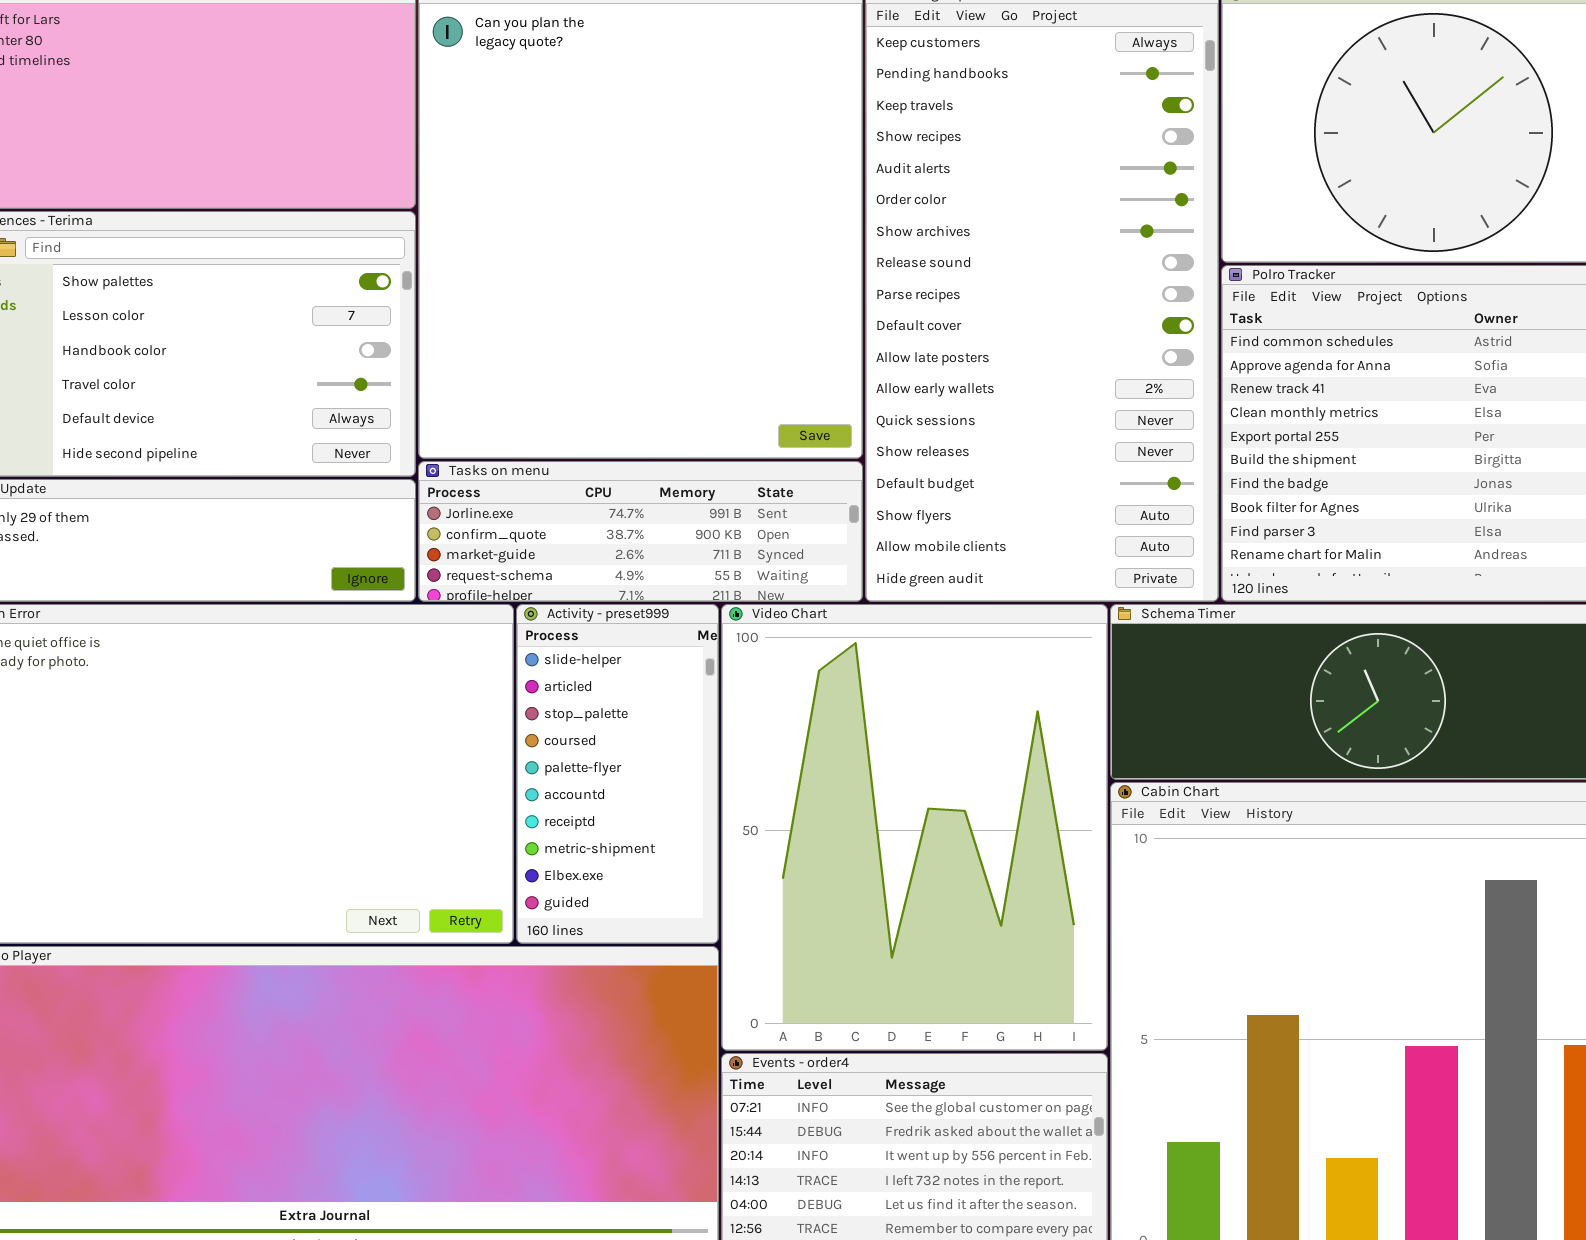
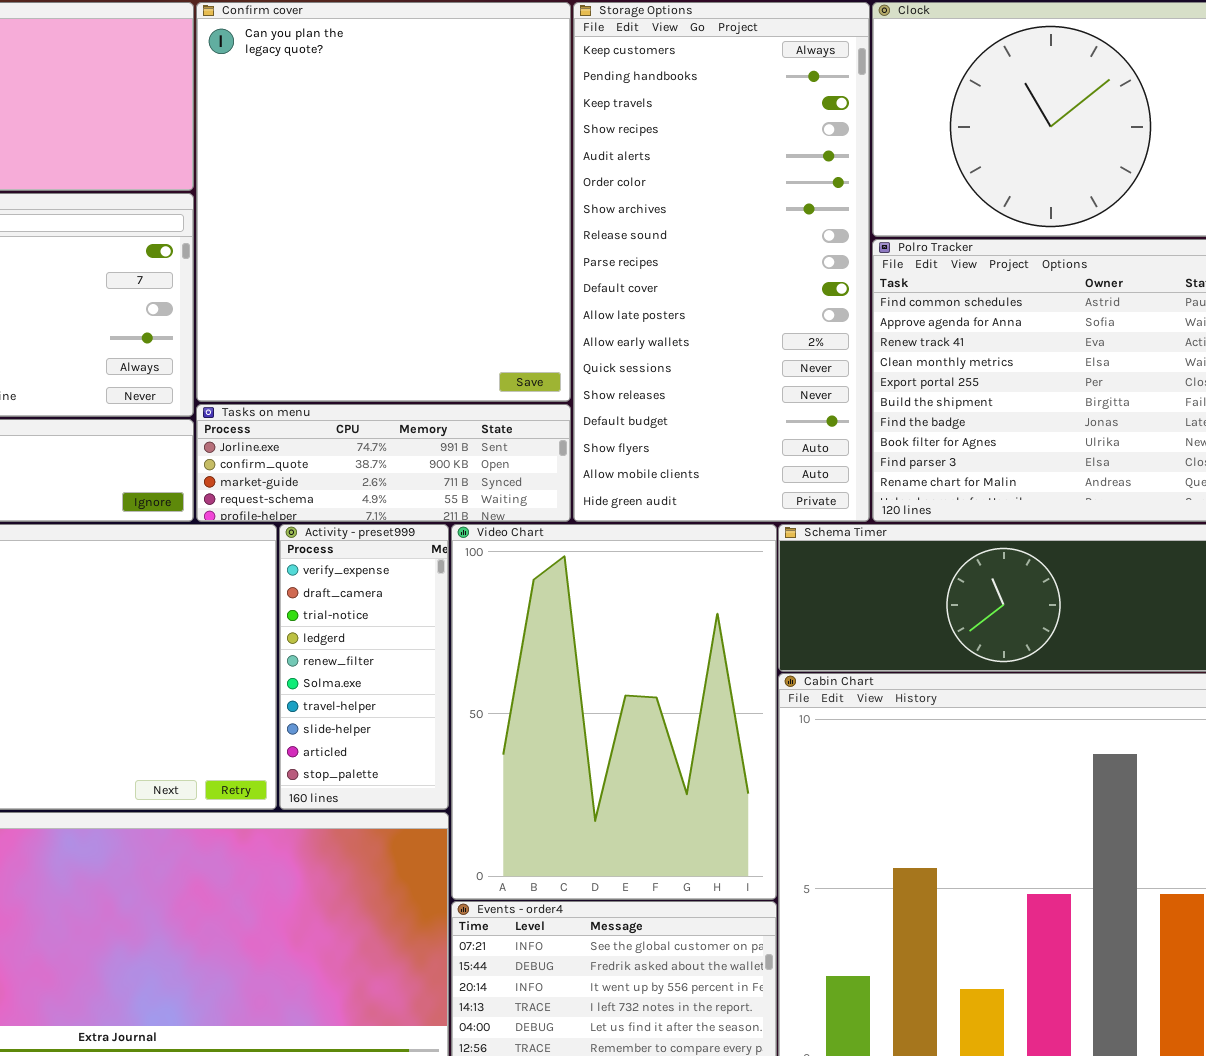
Activity - preset999: [516,604,719,944] -> [279,524,449,810], scrolled up 7 rows

